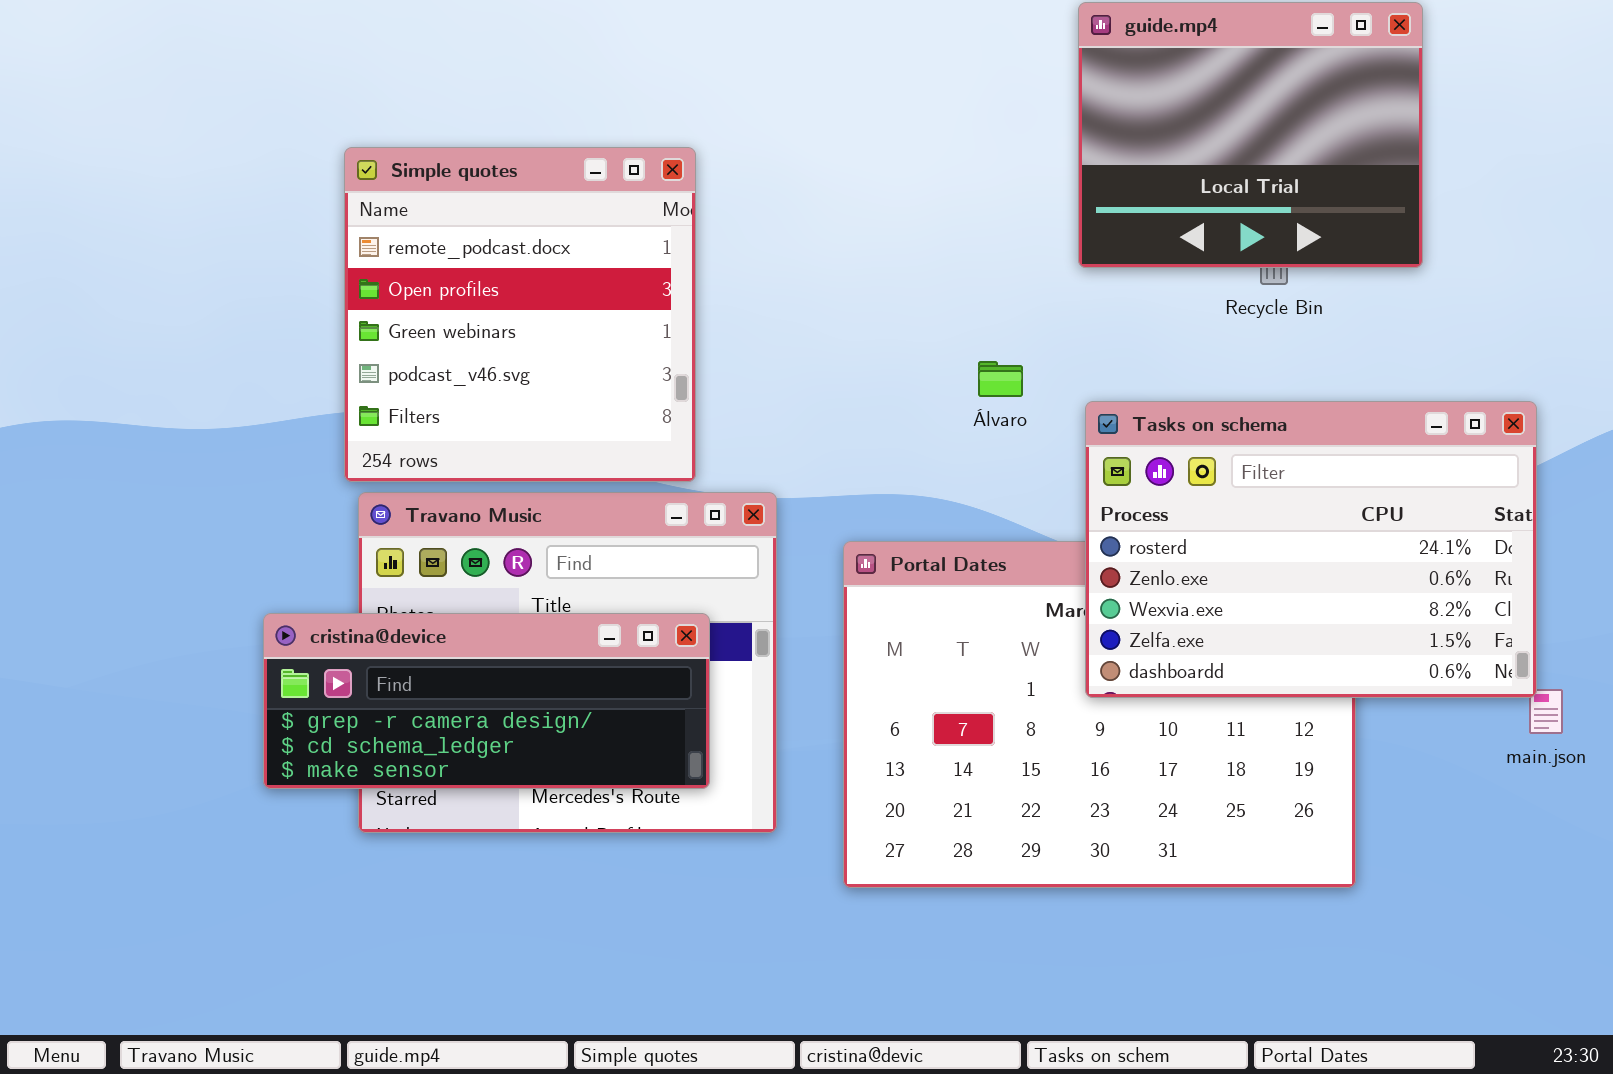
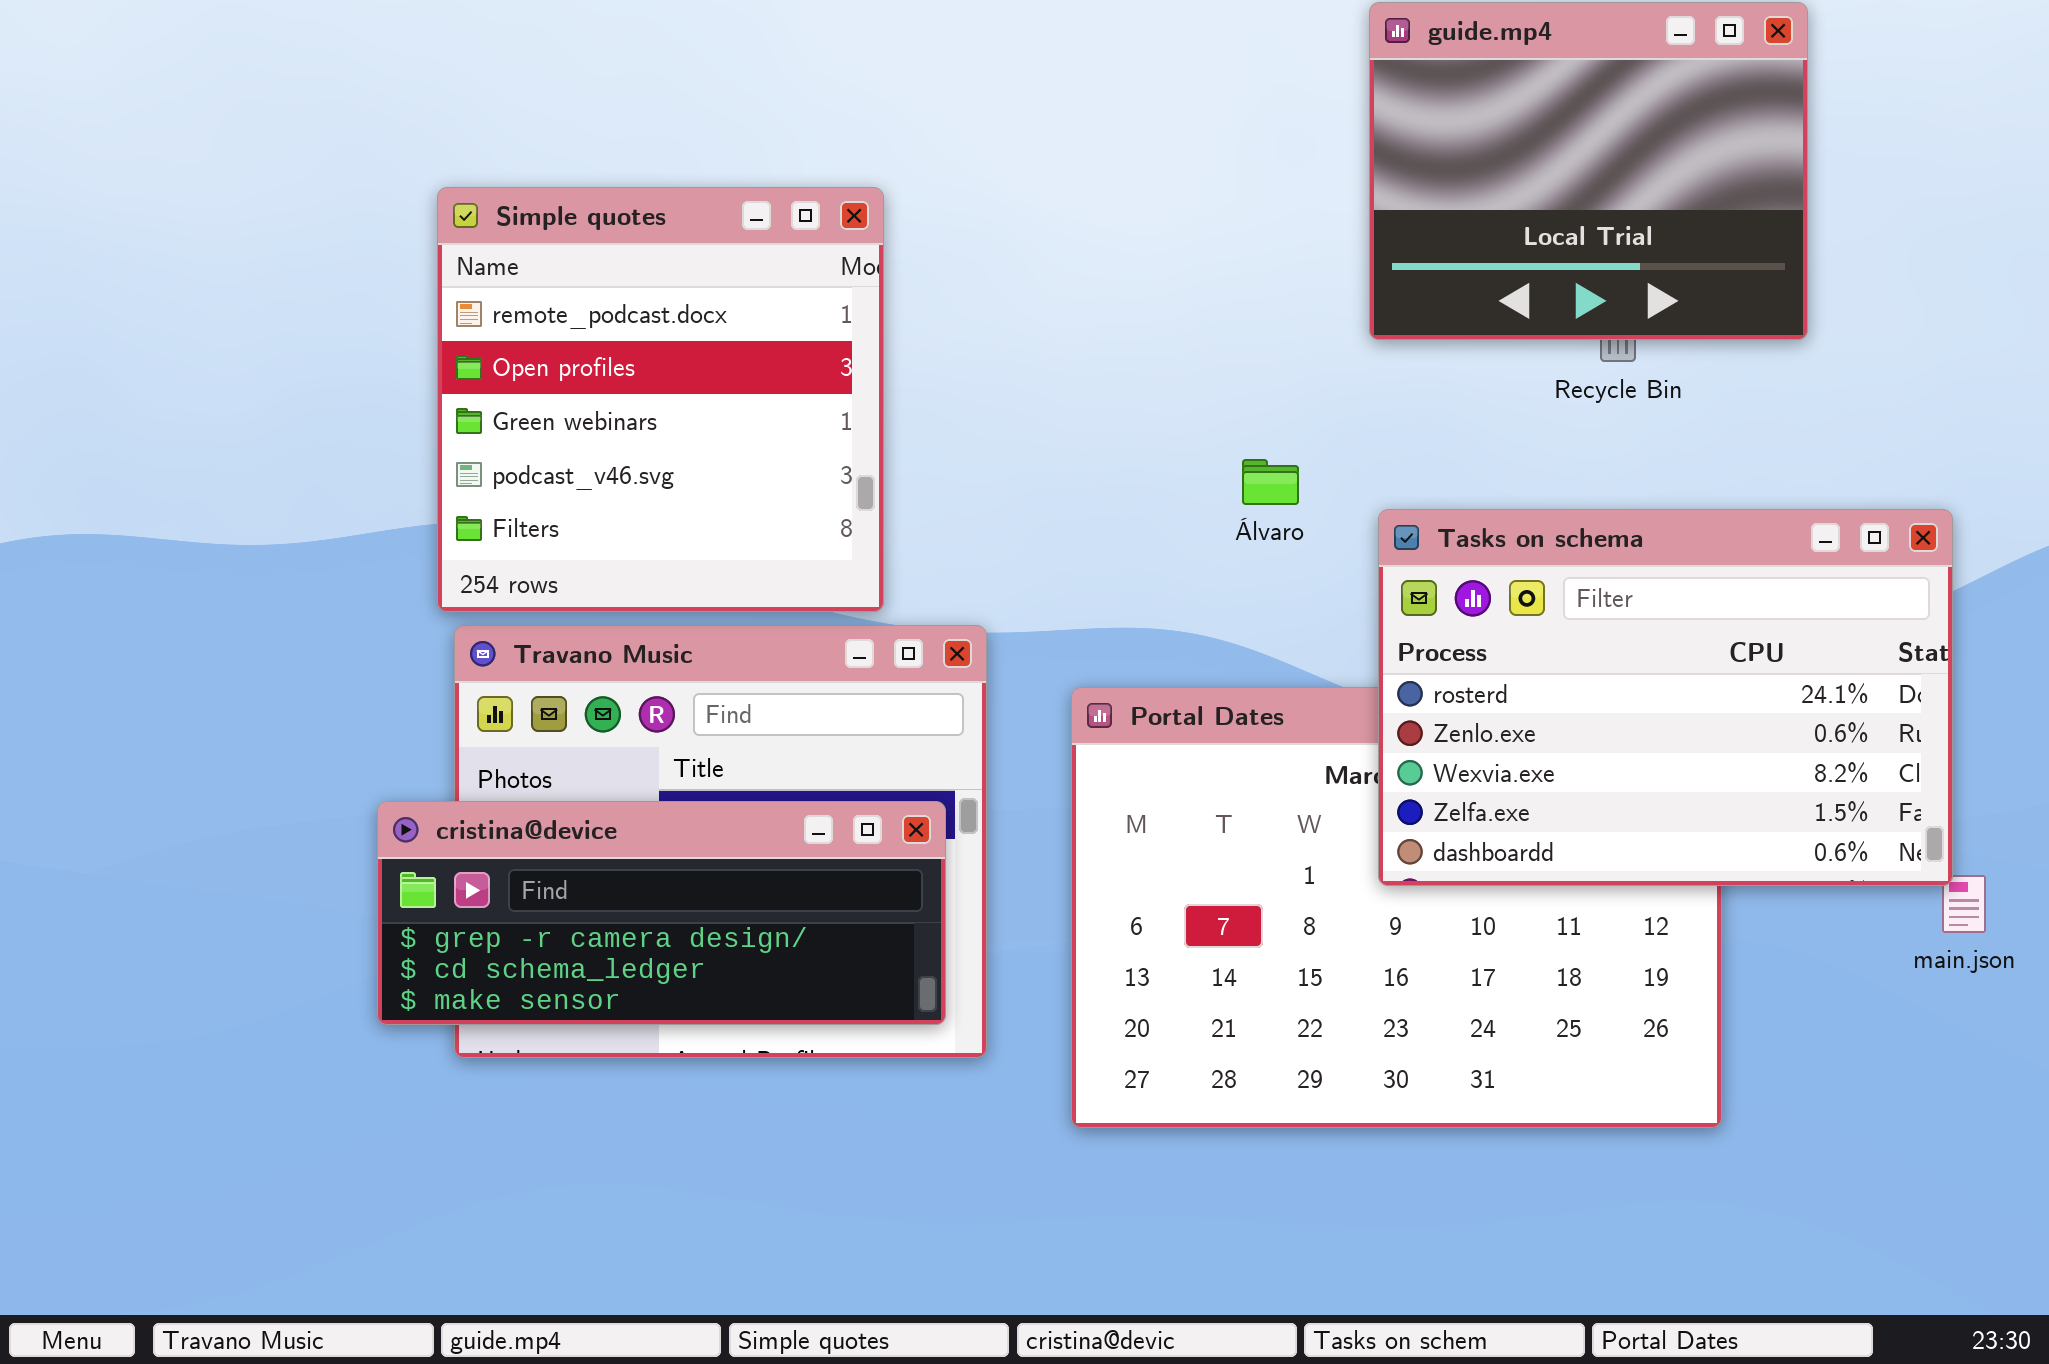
cristina@device: [263,613,710,789] -> [377,801,946,1025], moved

